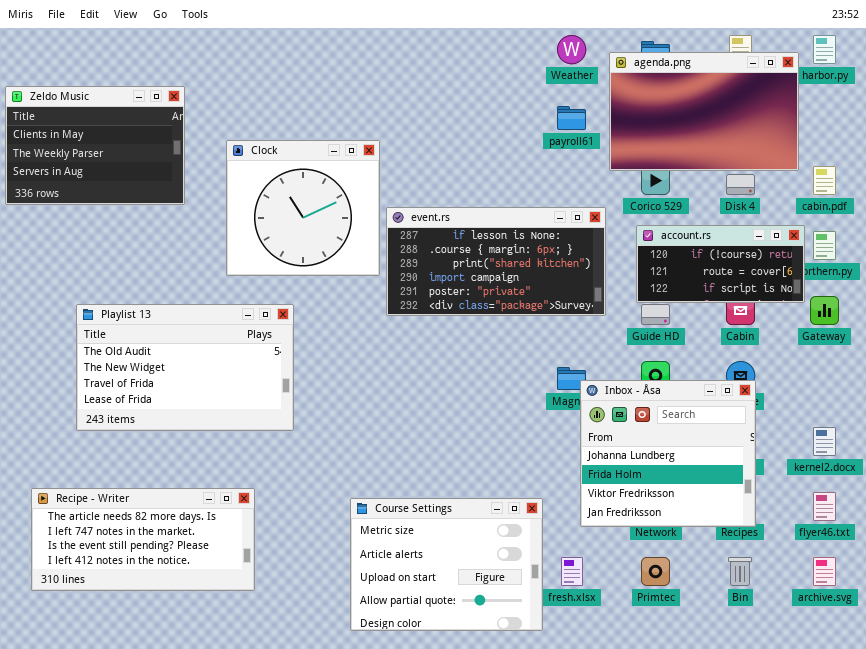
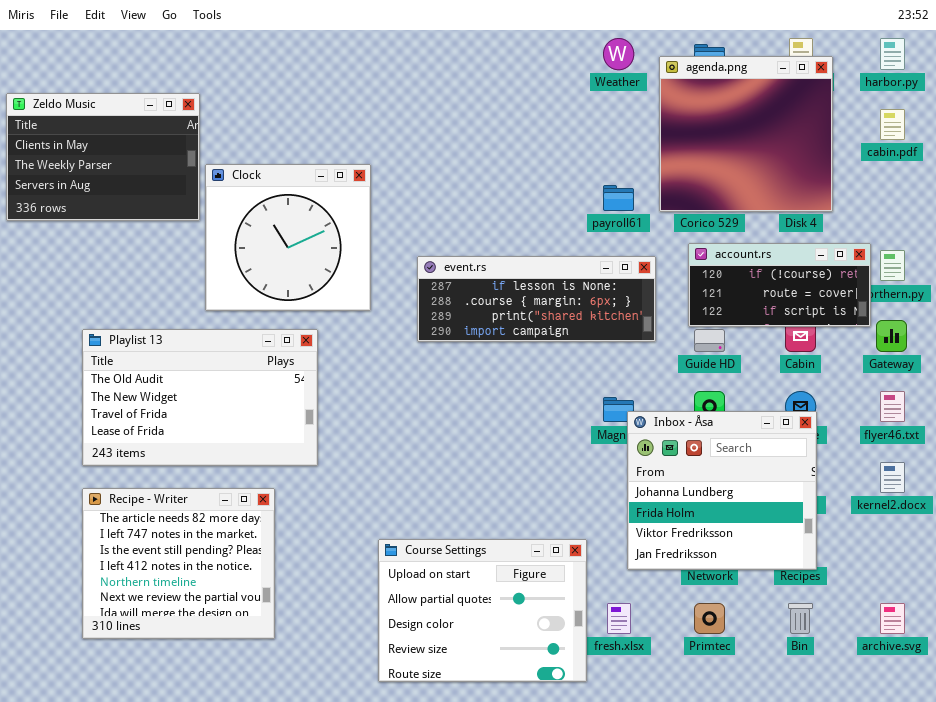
agenda.png: [609,52,799,171] -> [659,56,833,212], resized
payroll61: [557,106,586,130] -> [603,185,634,211], moved
Clock: [226,140,380,276] -> [205,164,371,311], moved
cabin.pdf: [813,166,836,195] -> [880,109,905,140], moved
event.rs: [386,207,606,316] -> [417,256,656,342], resized
Recipe - Writer: [31,488,255,591] -> [82,488,275,639], resized
flyer46.txt: [813,492,836,521] -> [880,391,905,422], moved
Course Settings: [350,498,543,631] -> [378,539,587,682], scrolled down 2 rows

